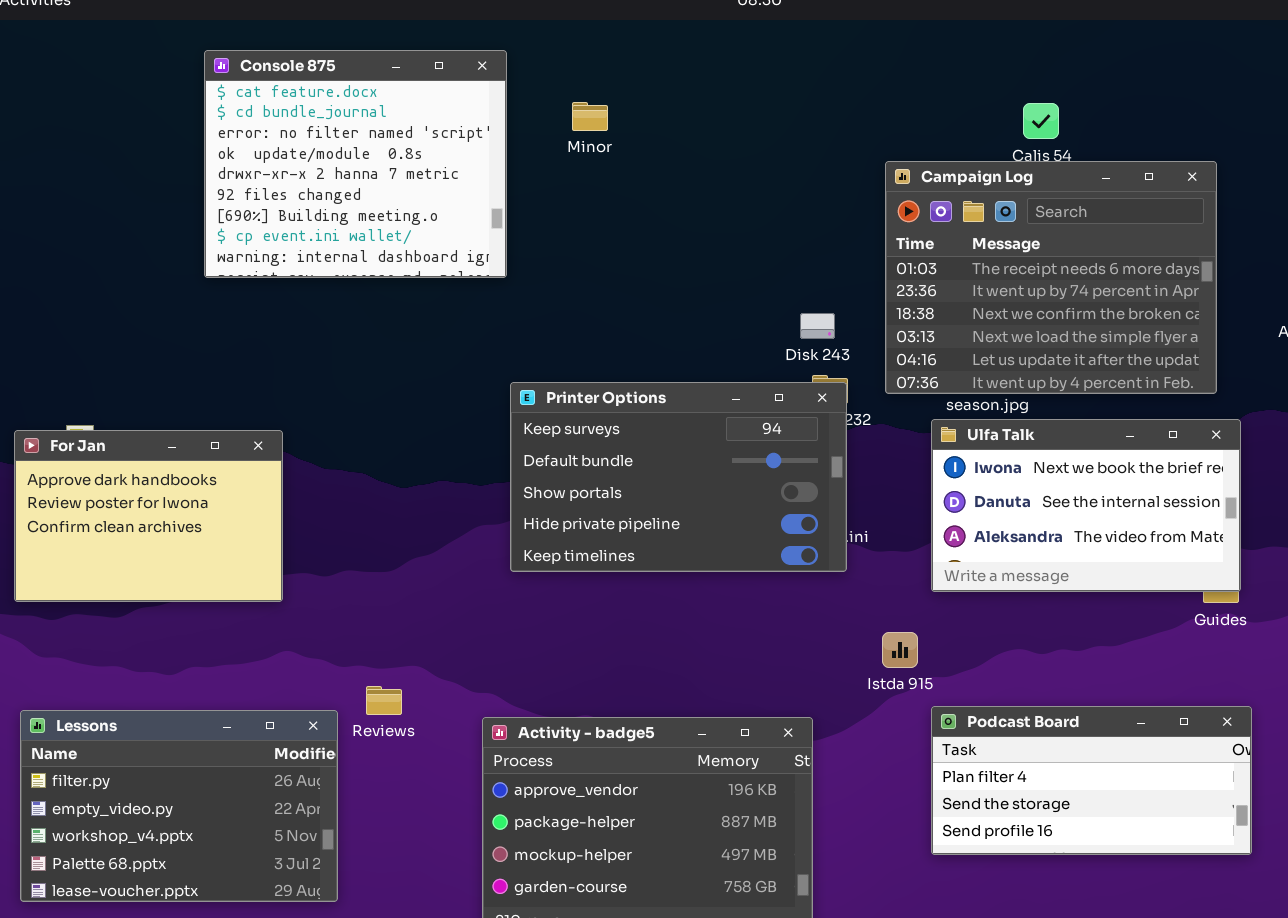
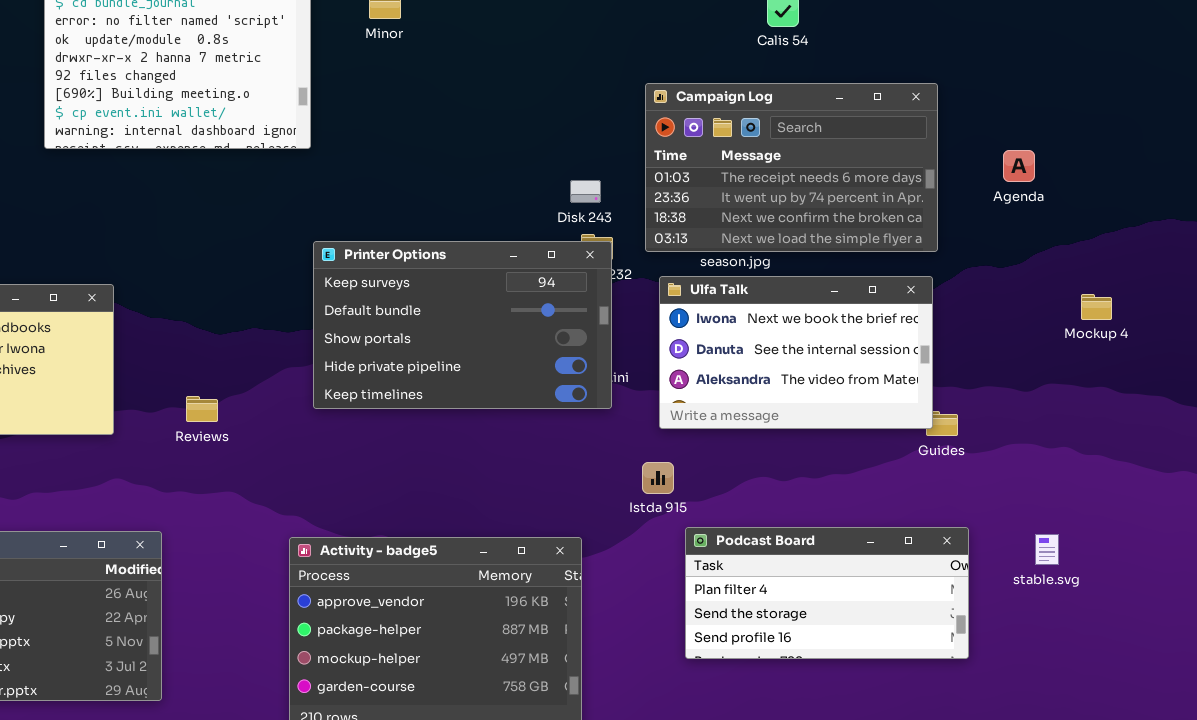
Campaign Log: [885,161,1217,394] -> [645,83,938,252], resized
Ulfa Talk: [931,419,1241,592] -> [659,276,933,429], moved
Reviews: [366,686,402,715] -> [186,396,218,422], moved

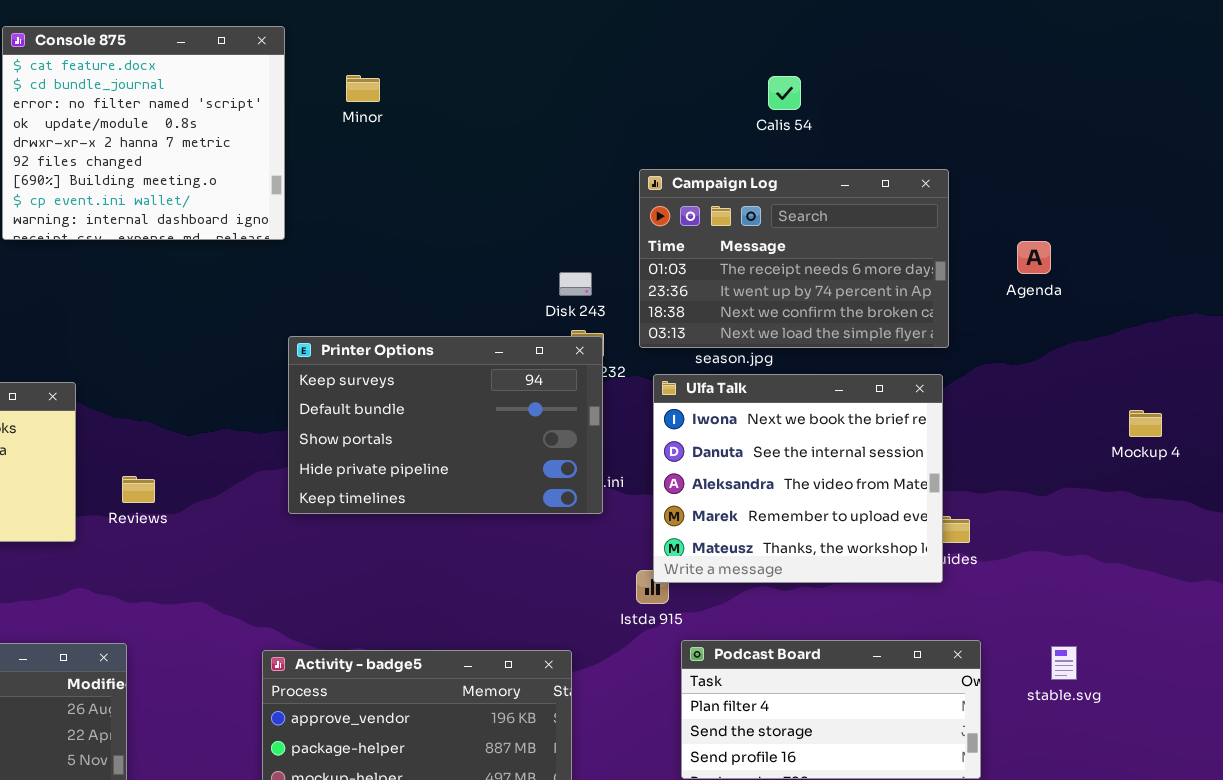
Ulfa Talk: [659,276,933,429] -> [653,374,943,583], resized
Mockup 4: [1081,294,1112,320] -> [1129,410,1162,437], moved
Reviews: [186,396,218,422] -> [122,476,155,503], moved

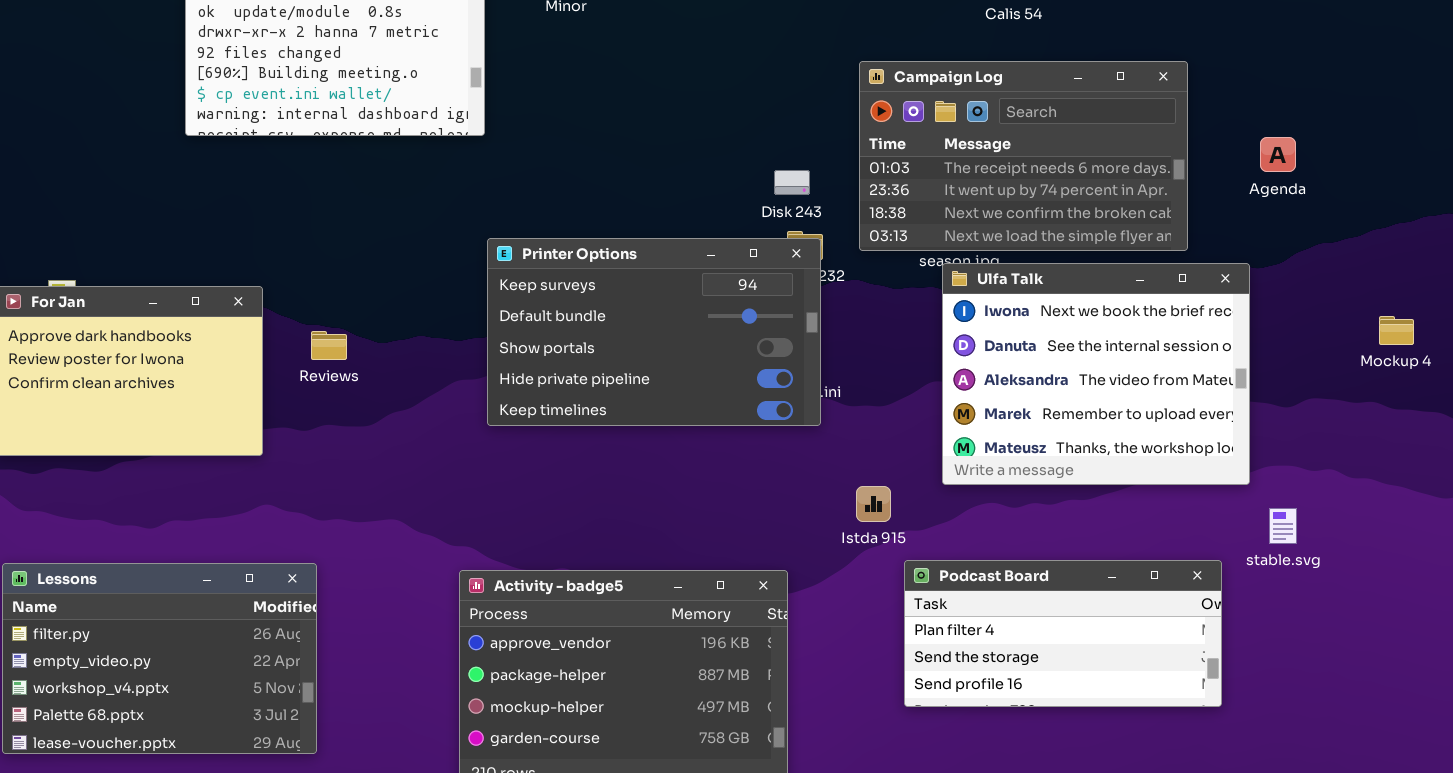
Ulfa Talk: [653,374,943,583] -> [942,263,1250,485], moved
Reviews: [122,476,155,503] -> [311,331,347,360], moved
stable.svg: [1051,646,1077,680] -> [1269,508,1297,544], moved

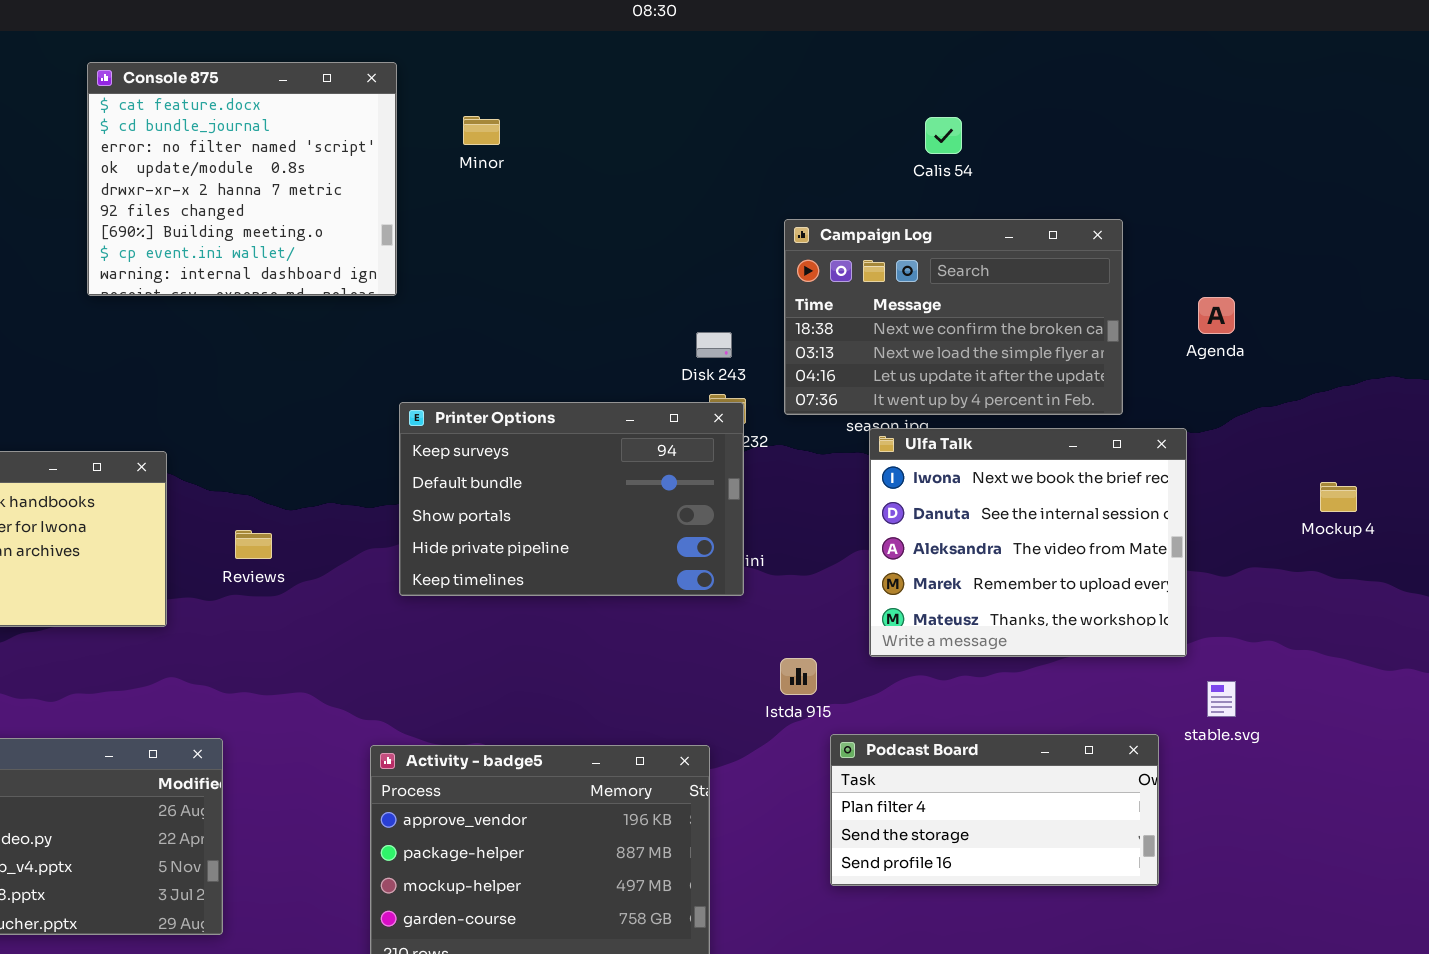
Campaign Log: [859,61,1188,251] -> [784,219,1123,415], scrolled down 2 rows
Reviews: [311,331,347,360] -> [235,530,272,559], moved

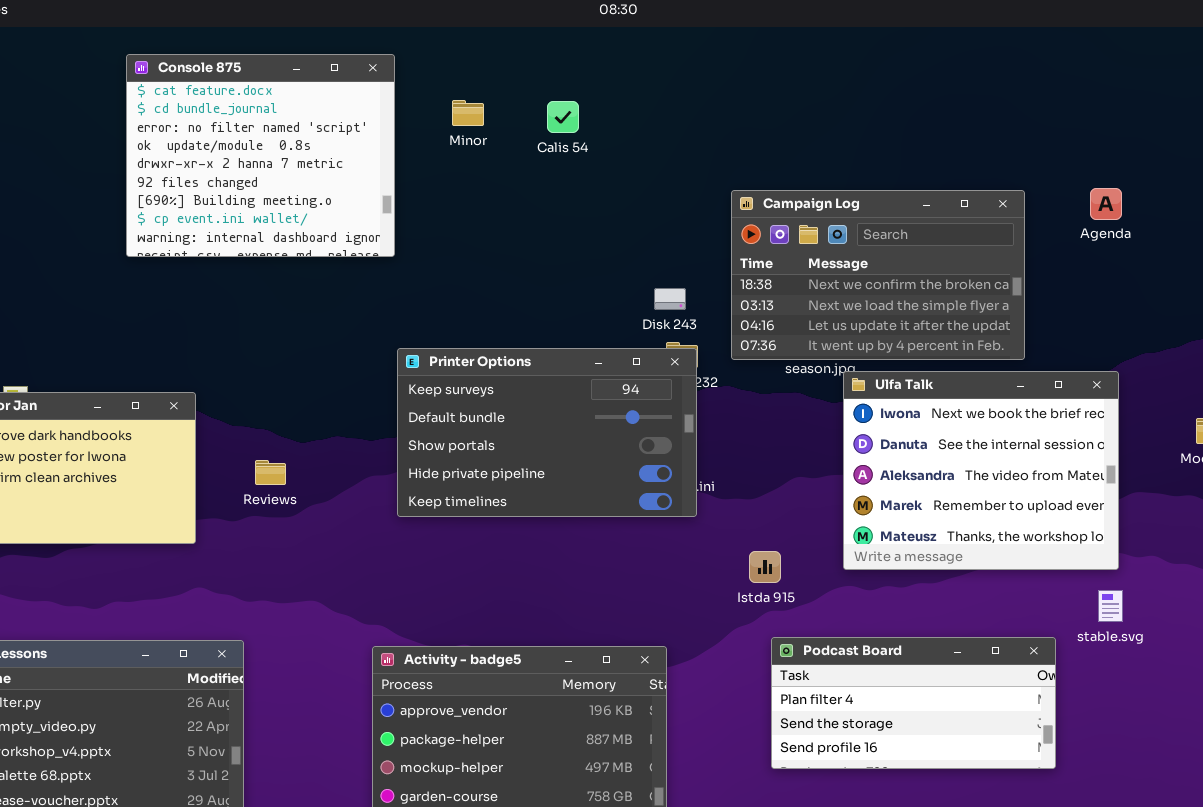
Calis 54: [925,117,962,154] -> [547,101,579,133], moved
Agenda: [1198,297,1235,334] -> [1090,188,1122,220], moved
Ulfa Talk: [869,428,1187,657] -> [843,371,1119,570], moved
Istda 915: [780,658,817,695] -> [749,551,781,583], moved

